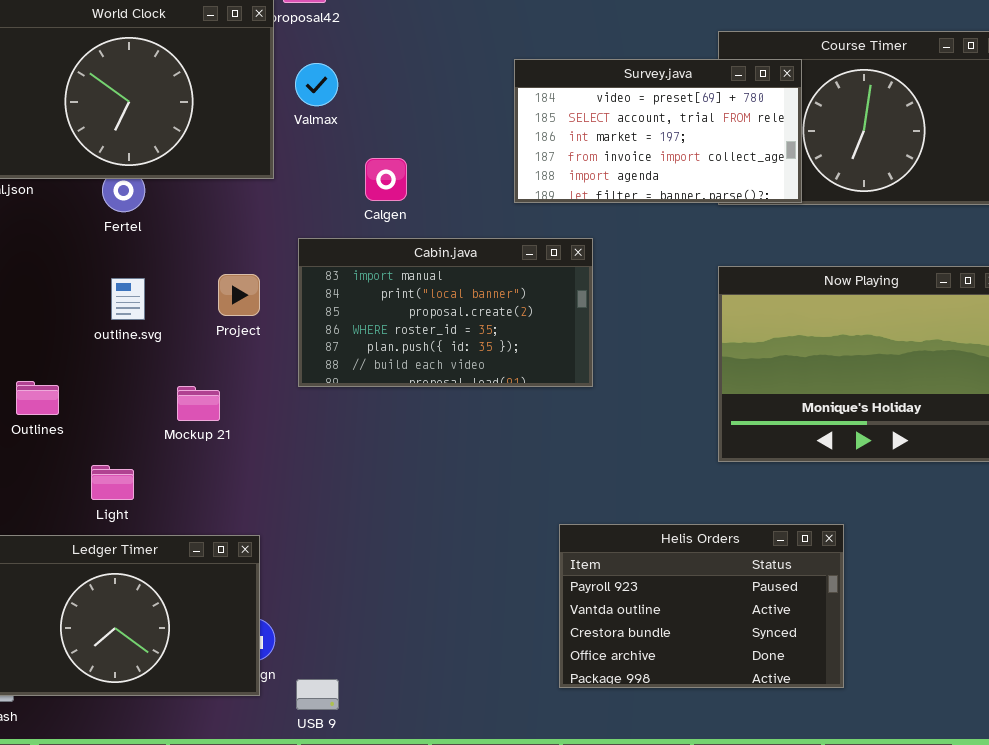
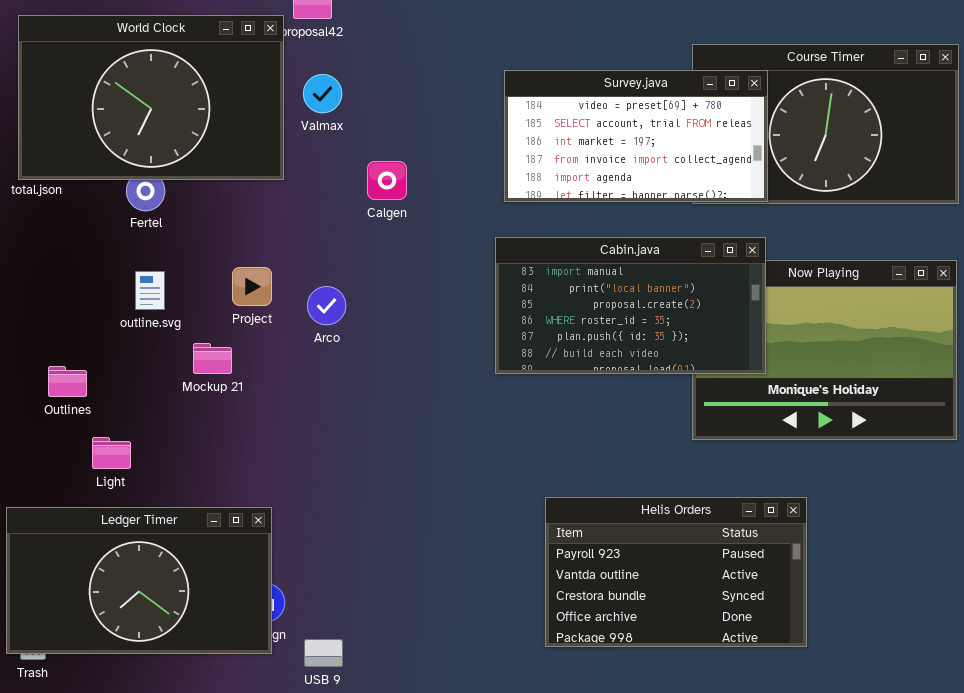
Cabin.java: [298,238,593,387] -> [495,237,766,374], moved
Mockup 21: [177,386,220,421] -> [193,343,232,374], moved
Light: [91,465,134,500] -> [92,437,131,469], moved

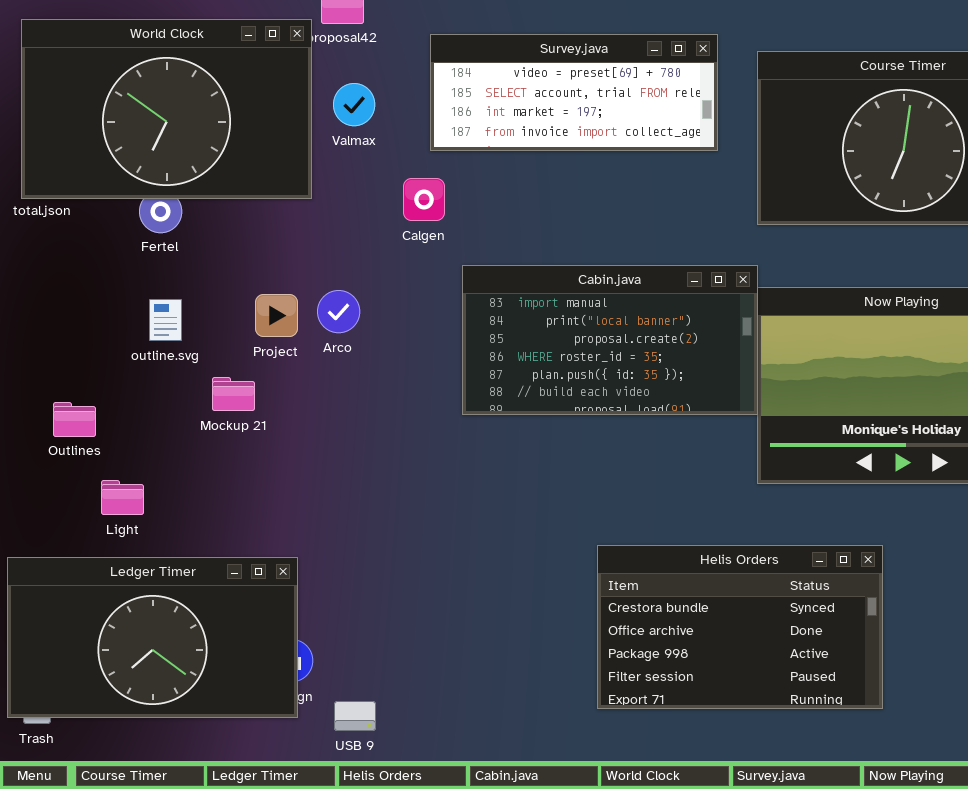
Survey.java: [504,70,768,202] -> [430,34,718,151], moved, resized
Cabin.java: [495,237,766,374] -> [462,265,758,415], moved
Arco: [307,286,346,325] -> [317,290,360,333], moved
Helis Orders: [545,497,807,647] -> [597,545,883,709], scrolled down 2 rows

